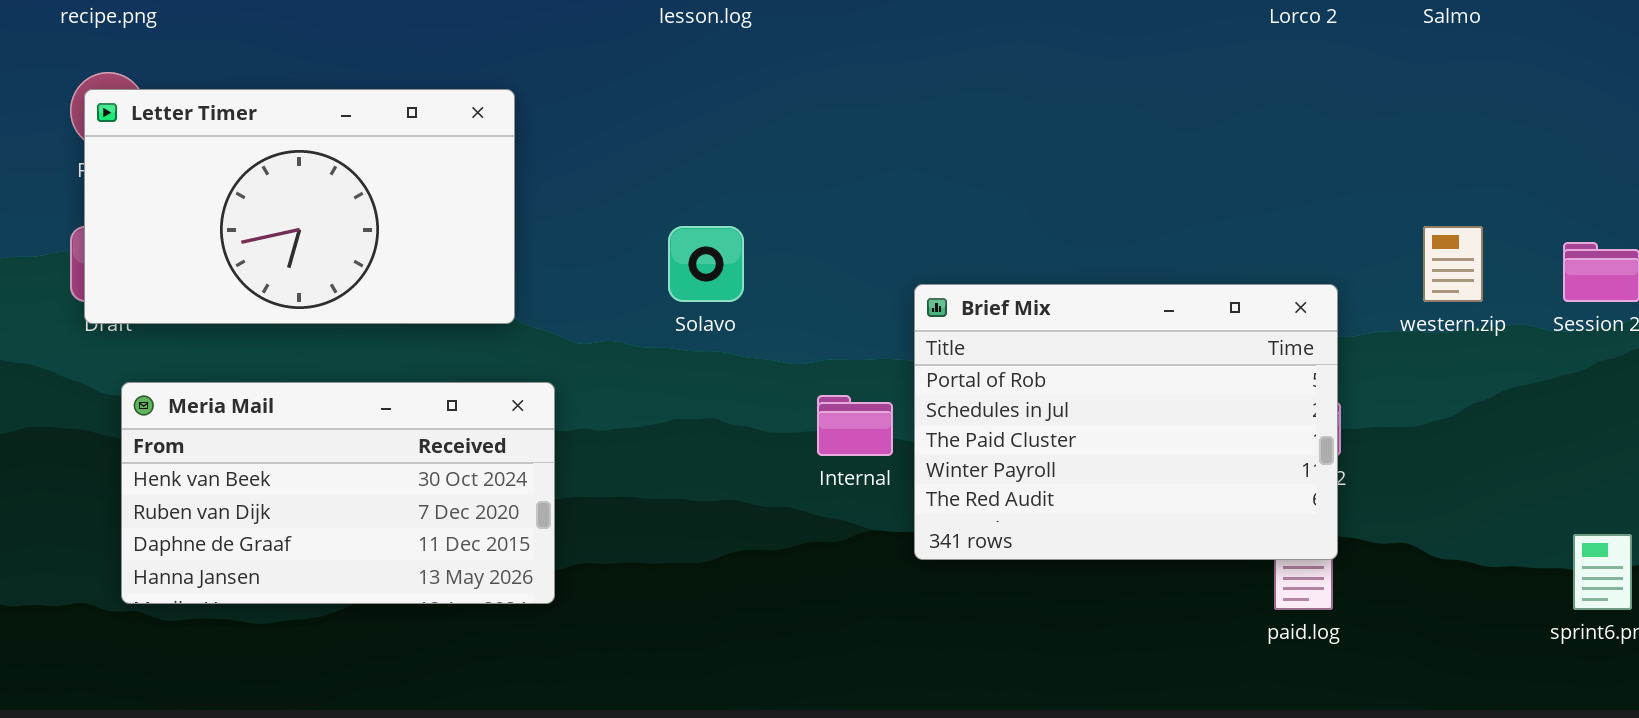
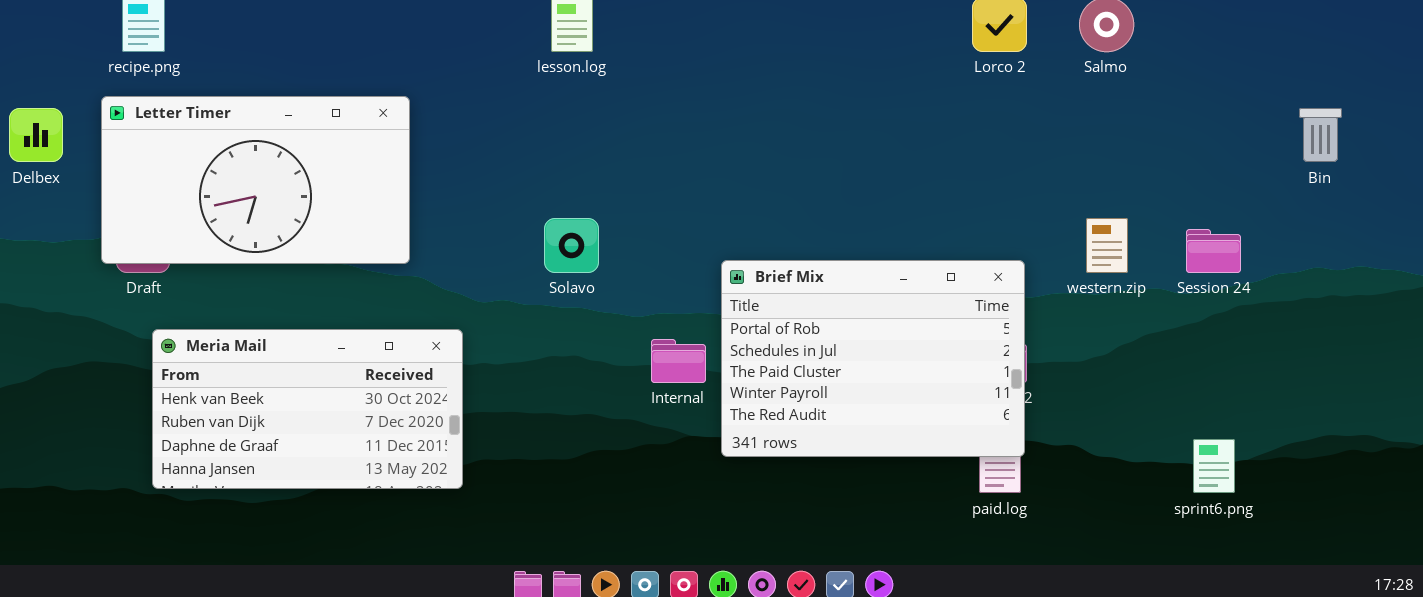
Letter Timer: [84,89,515,324] -> [101,96,410,264], moved

